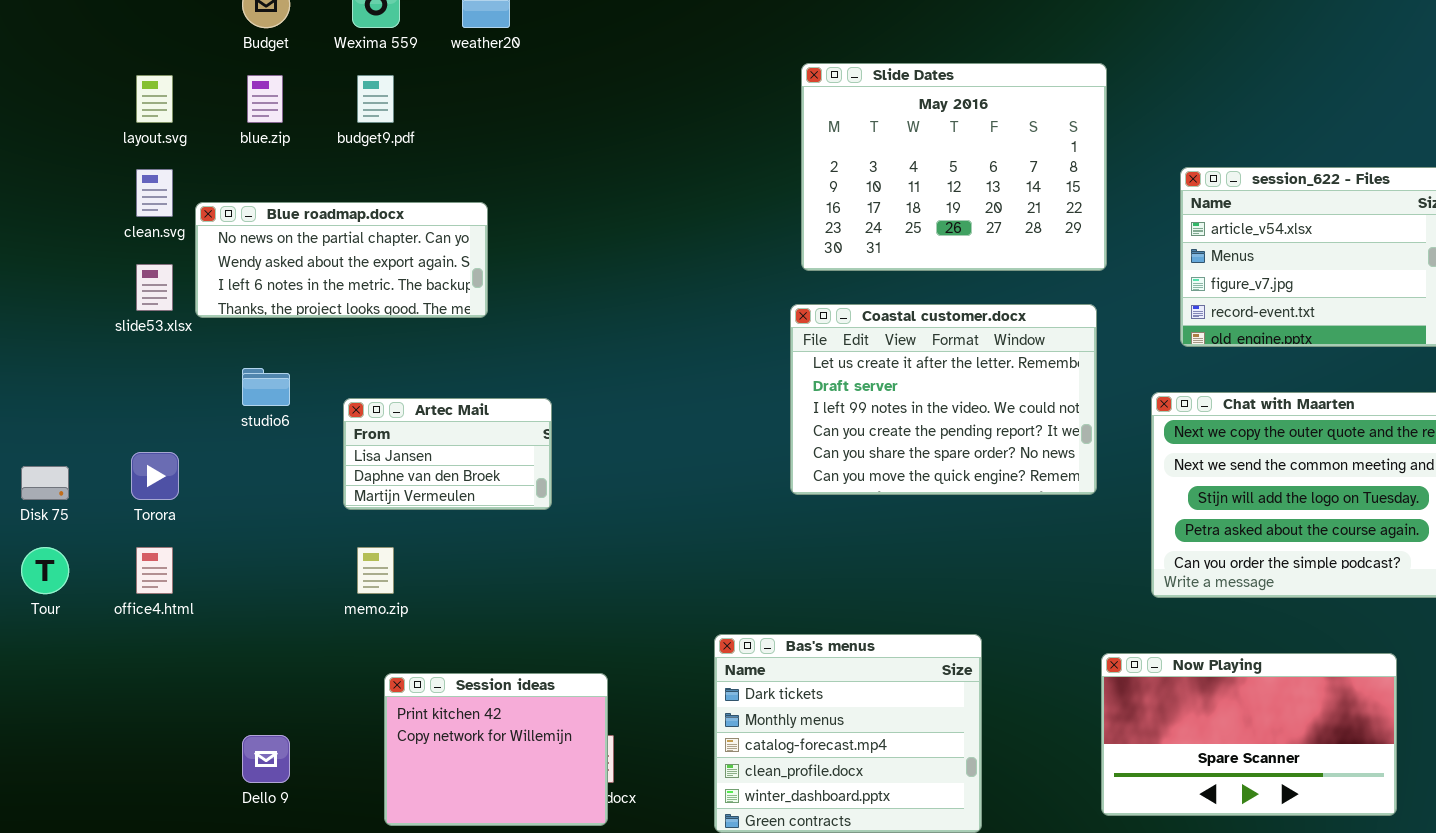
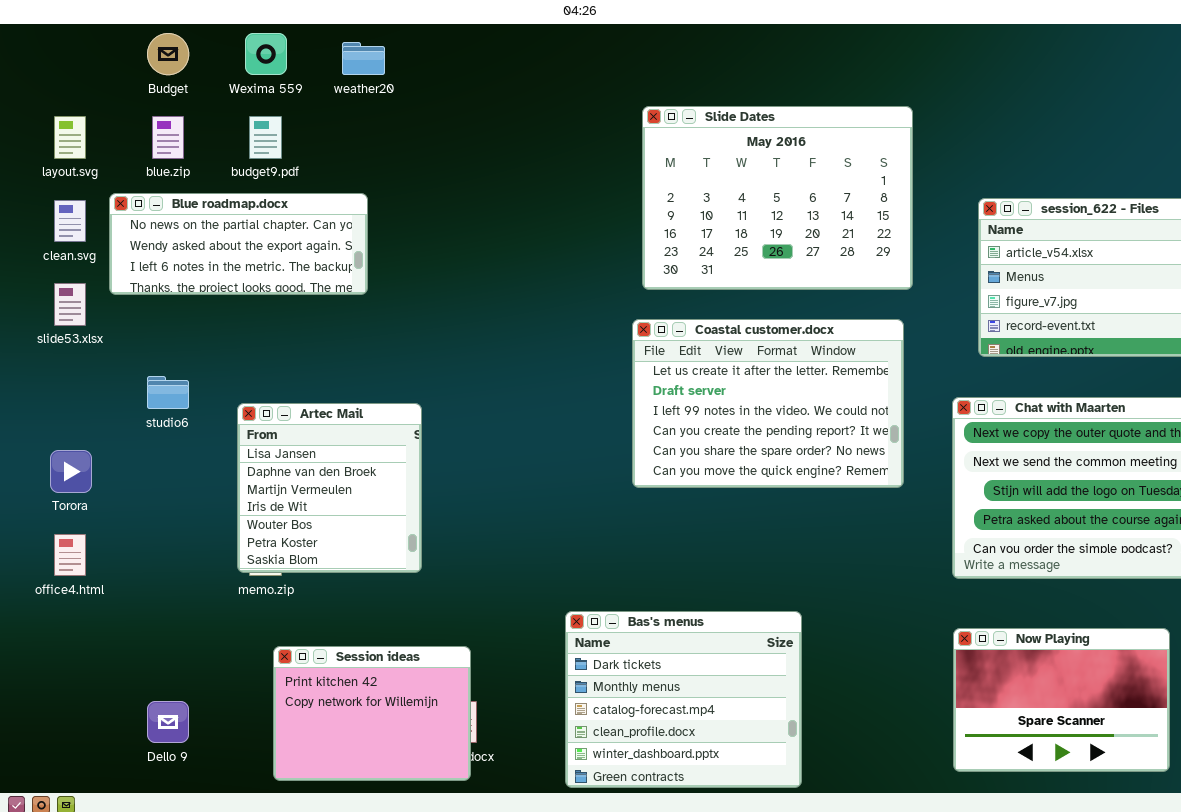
Blue roadmap.docx: [195,202,488,318] -> [109,193,368,295], moved
Artec Mail: [343,398,552,510] -> [237,403,422,573], resized
Now Playing: [1101,653,1397,816] -> [953,628,1170,772], resized

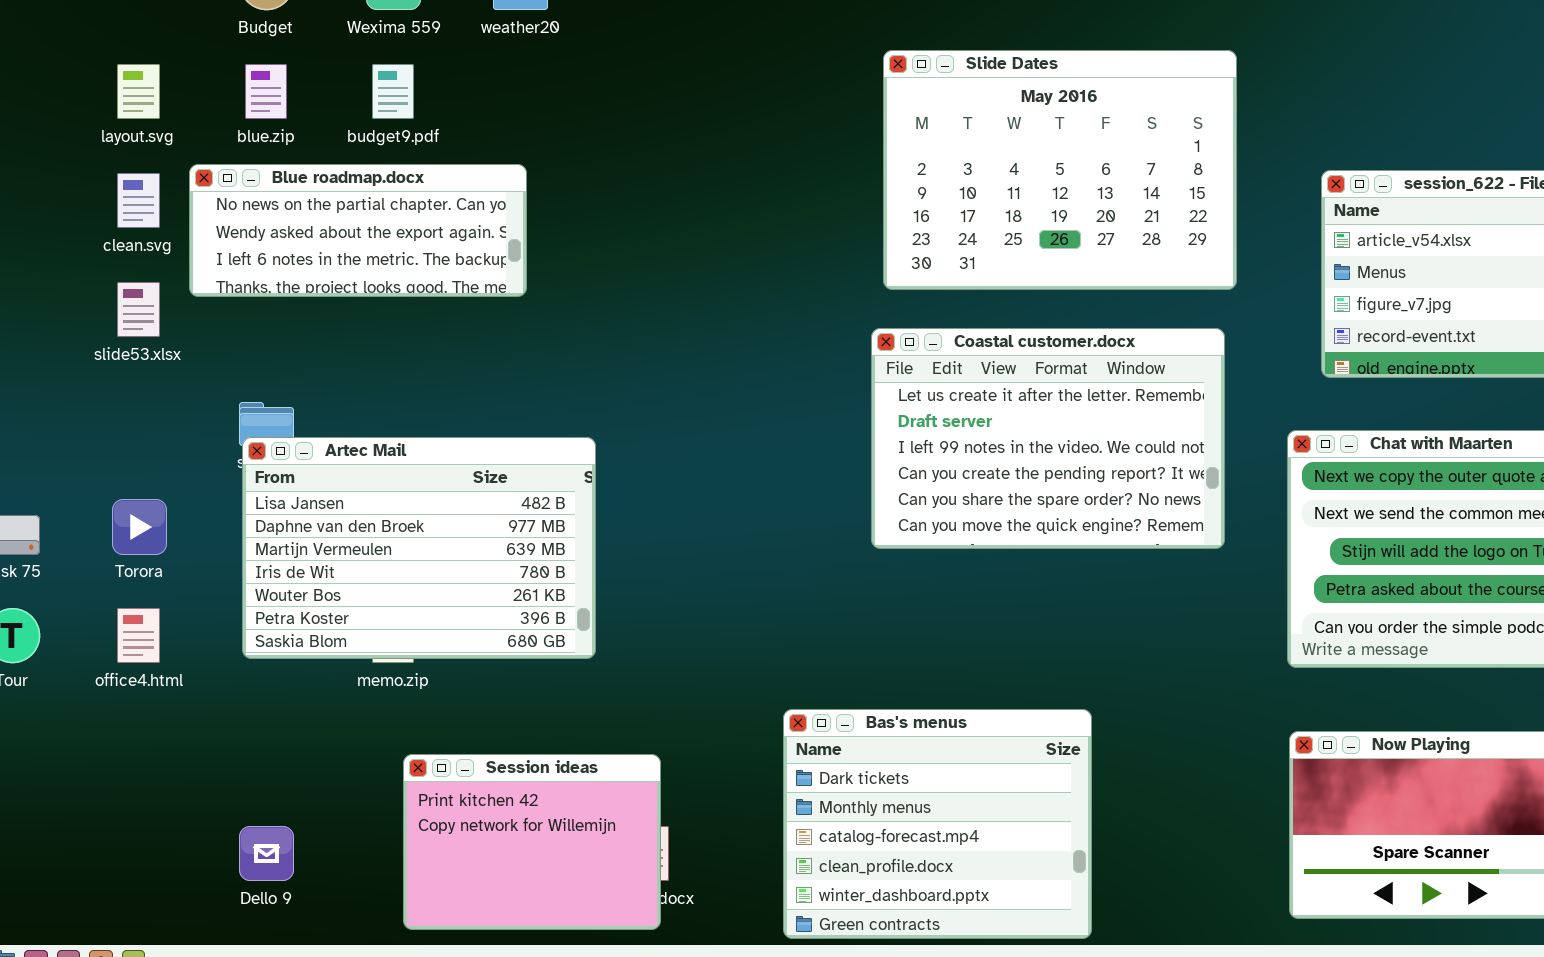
Artec Mail: [237,403,422,573] -> [242,437,596,659], resized

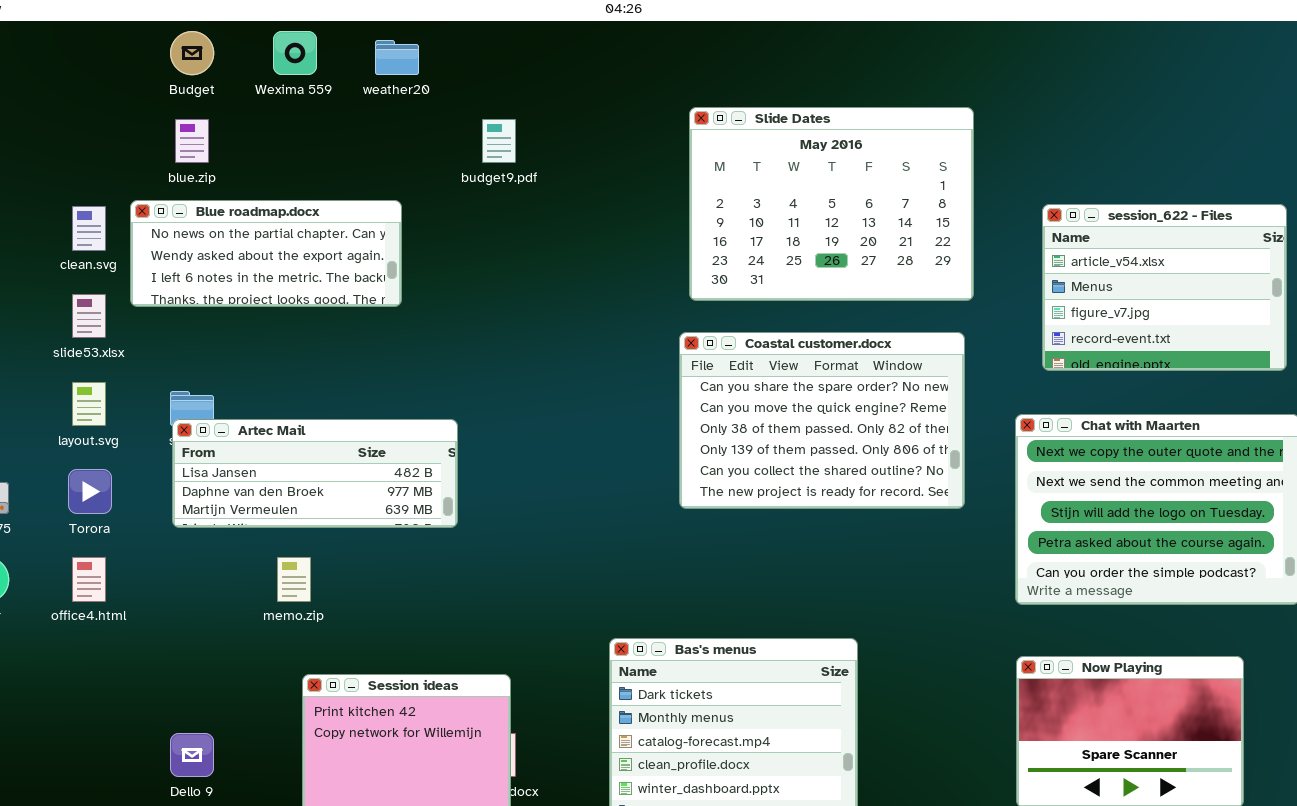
layout.svg: [117,64,160,119] -> [72,382,106,426], moved
budget9.pdf: [372,64,414,119] -> [482,119,516,163], moved
Coastal customer.docx: [871,328,1225,549] -> [679,332,965,509], scrolled down 4 rows
Artec Mail: [242,437,596,659] -> [172,419,458,528], resized

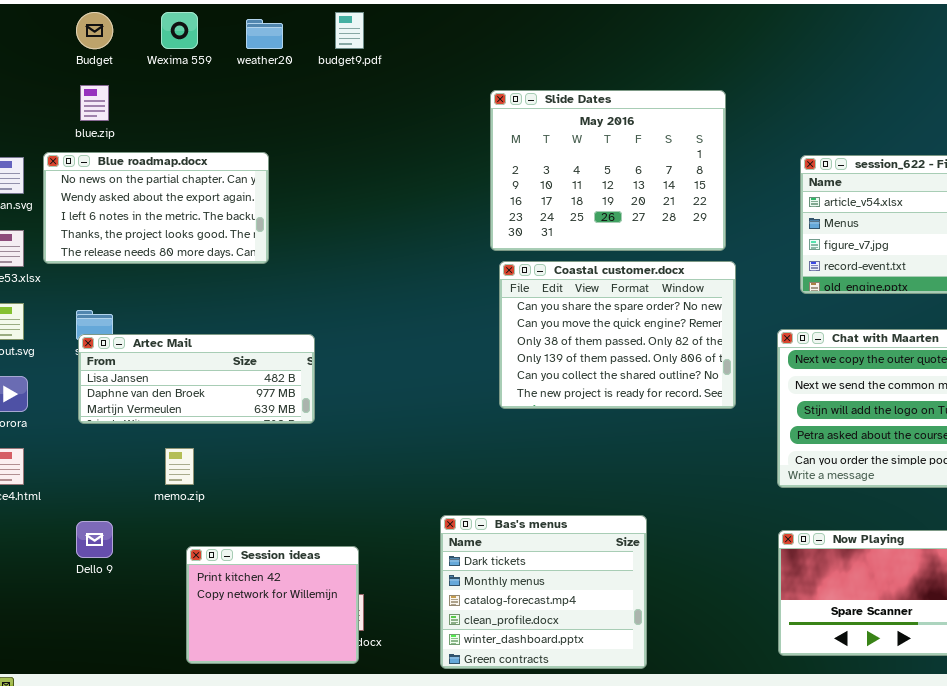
Slide Dates: [689,107,974,301] -> [490,90,726,251], moved
budget9.pdf: [482,119,516,163] -> [335,12,364,49], moved
Blue roadmap.docx: [130,200,402,307] -> [43,152,269,264], resized
Dello 9: [170,733,214,777] -> [76,521,113,558], moved

